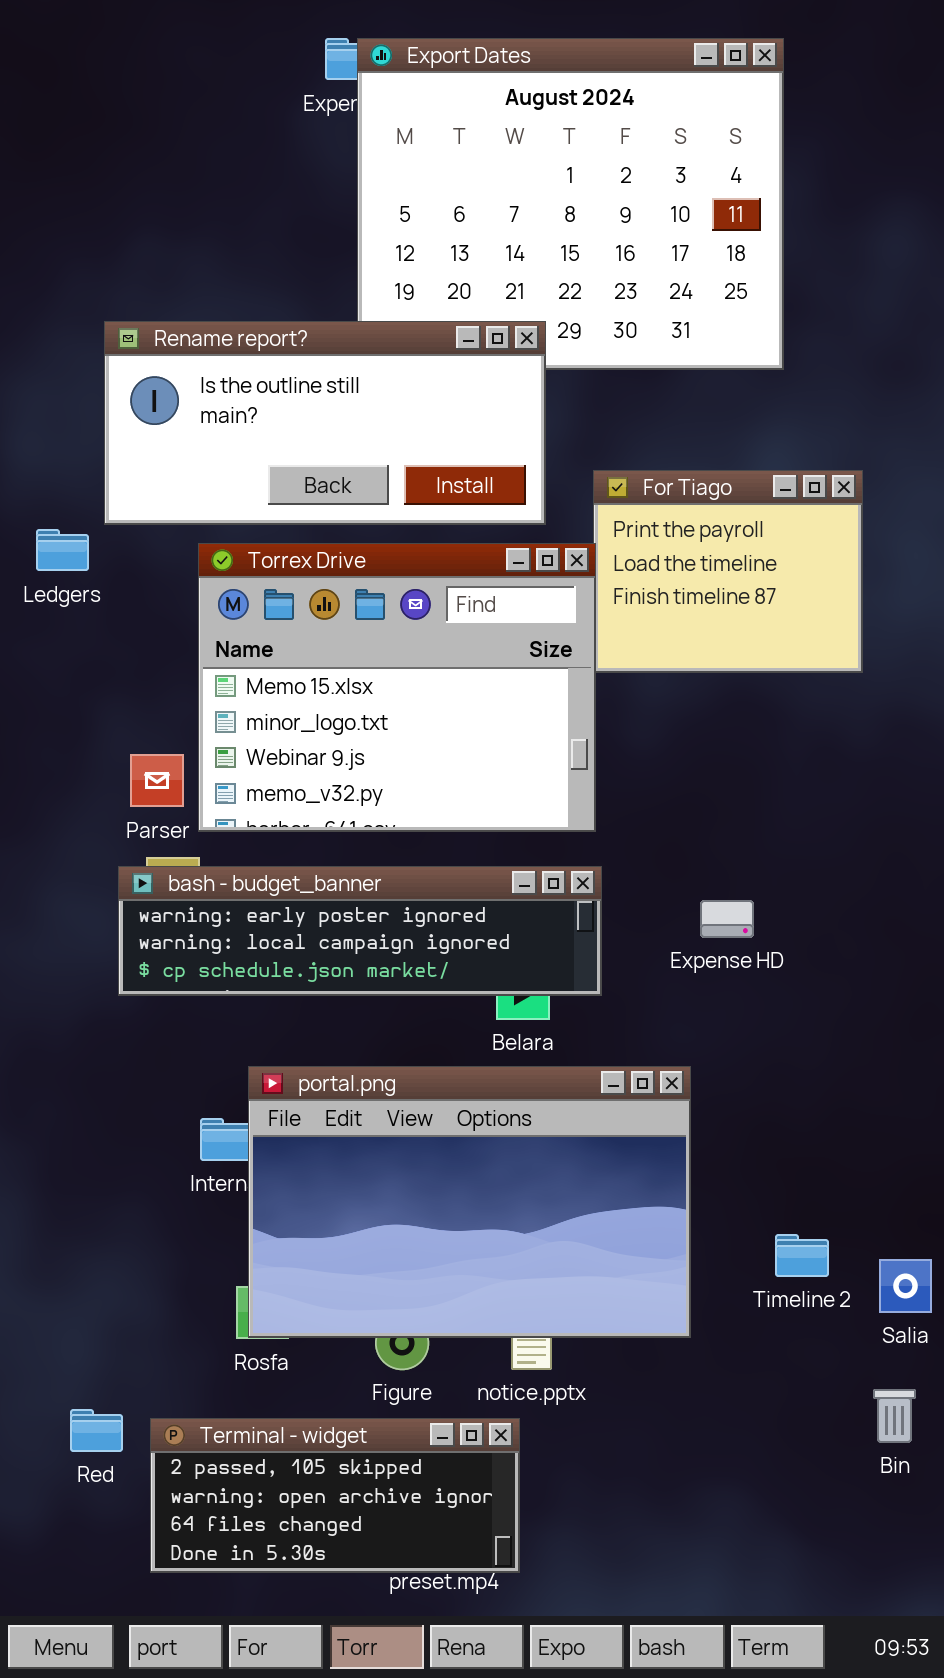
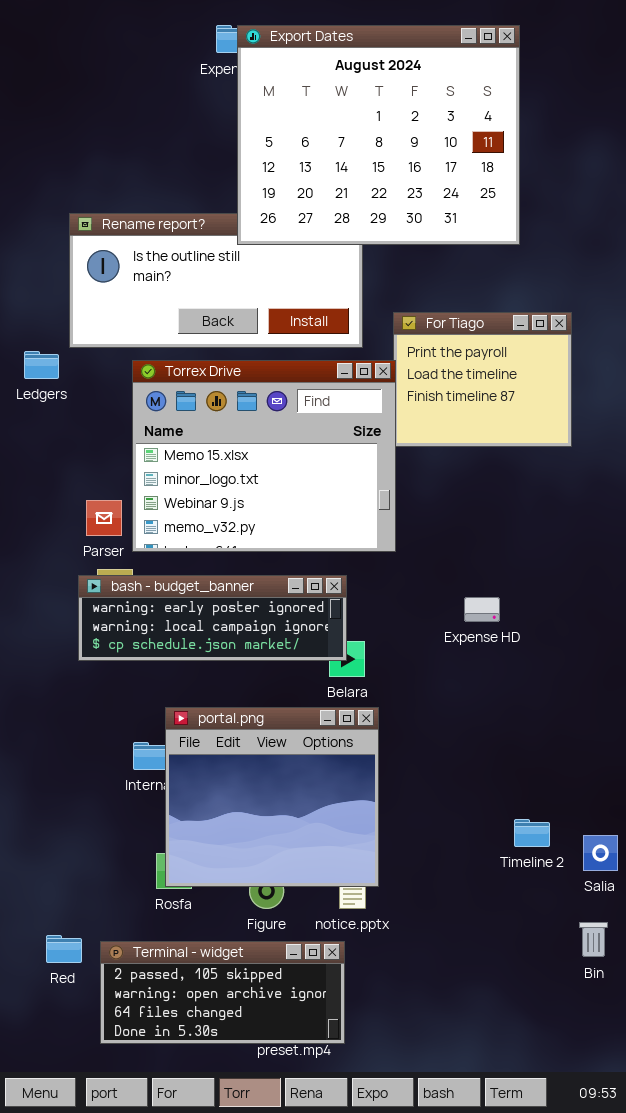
Export Dates: [357,38,784,370] -> [237,25,520,245], raised
bash - budget_banner: [118,866,602,996] -> [78,575,347,661], resized
portal.png: [248,1066,691,1338] -> [165,707,379,887], resized

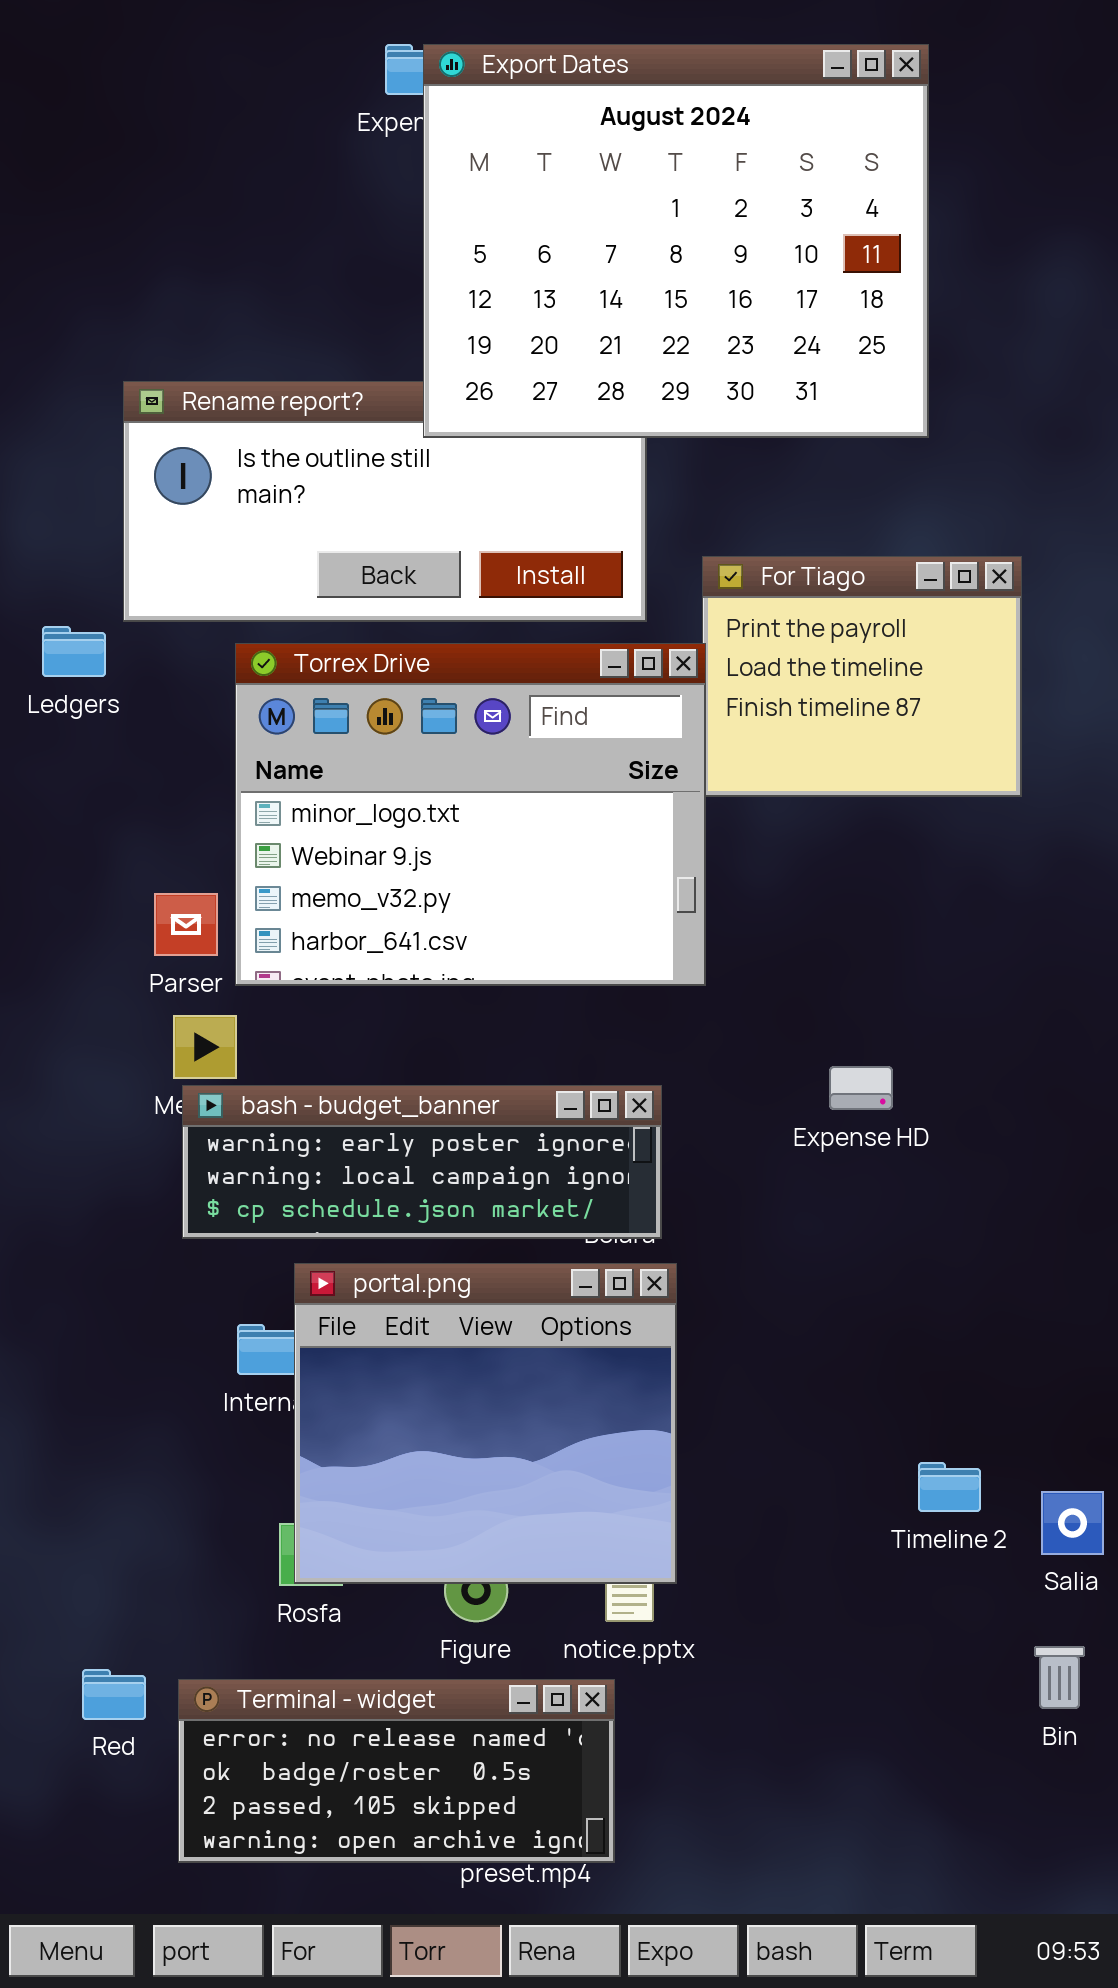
Torrex Drive: [132,360,396,552] -> [235,643,706,986], scrolled down 1 row
bash - budget_banner: [78,575,347,661] -> [182,1085,662,1239], moved
Terminal - widget: [100,941,345,1044] -> [178,1679,615,1863], scrolled up 2 rows

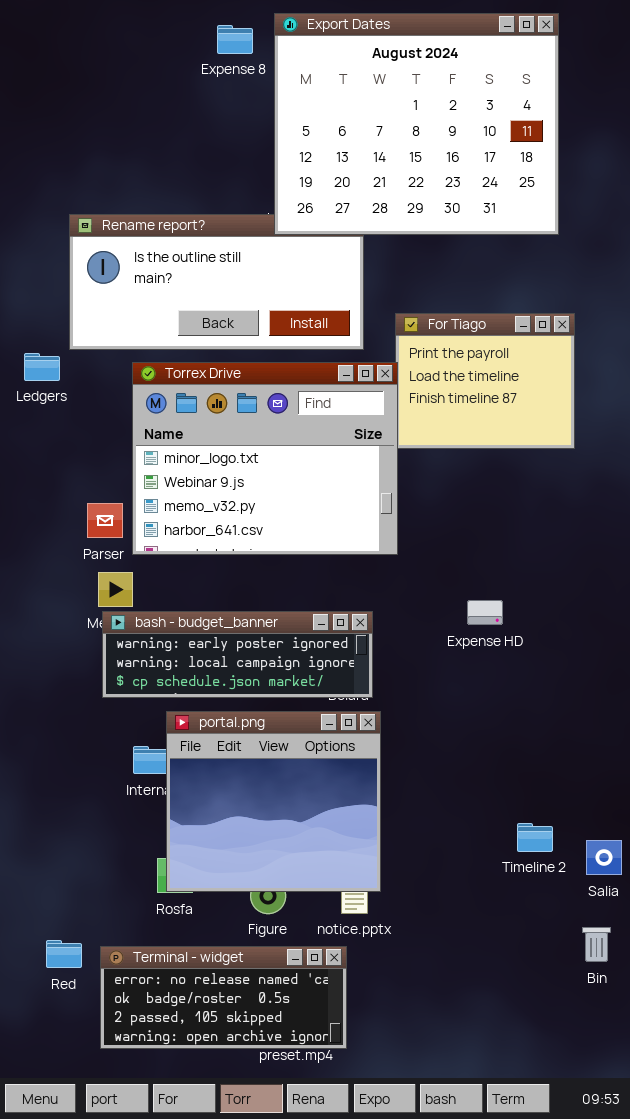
Export Dates: [423,44,929,438] -> [274,13,559,235], moved

